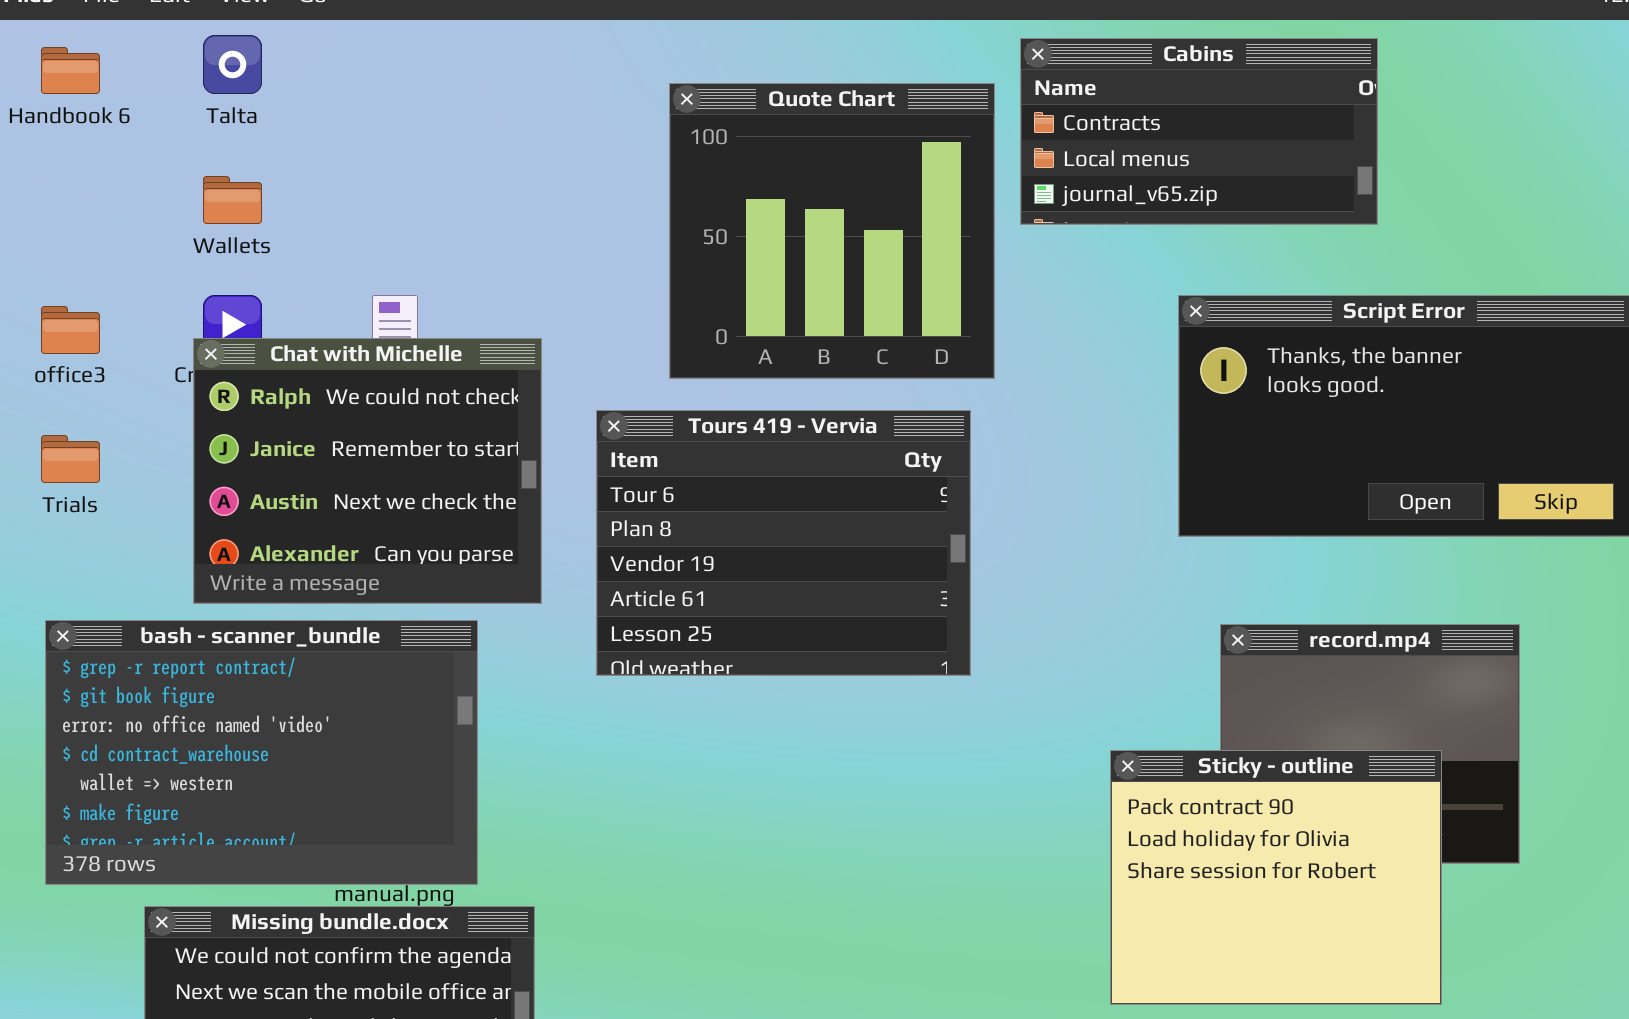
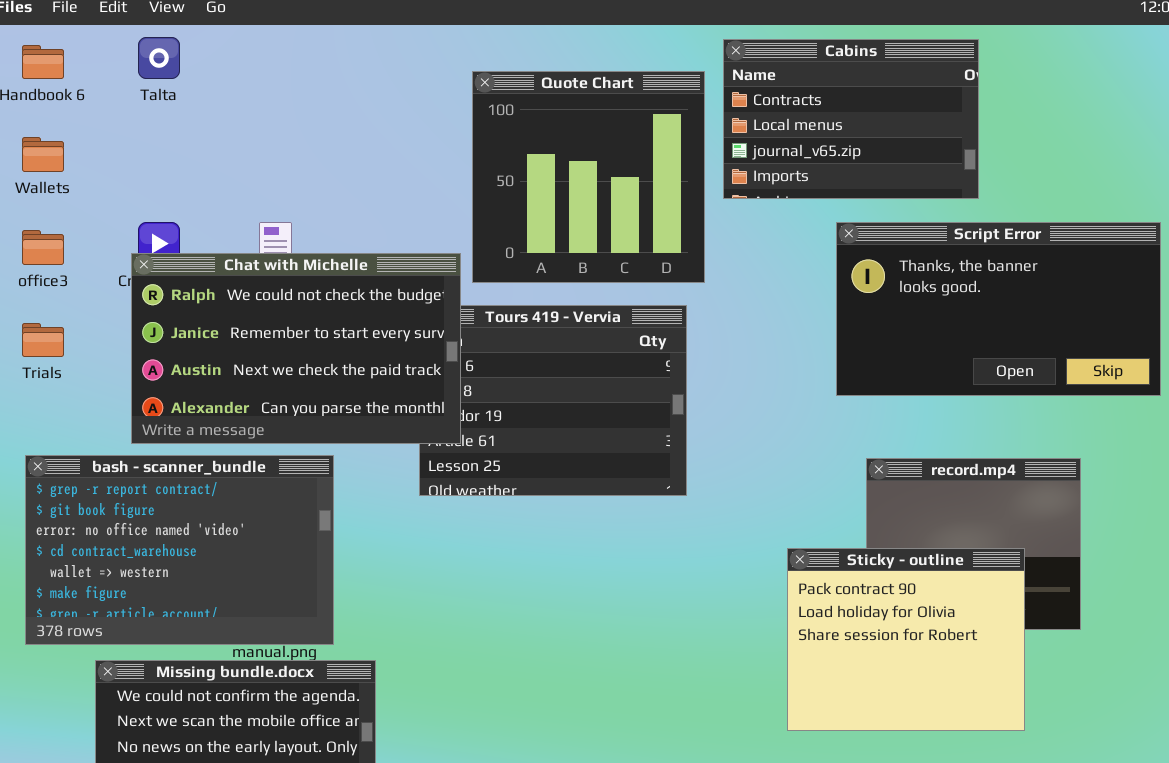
Cabins: [1020,38,1378,225] -> [723,39,979,199], resized
Wallets: [203,176,262,224] -> [22,137,64,172], moved
Chat with Michelle: [193,338,542,604] -> [131,253,461,444], resized

